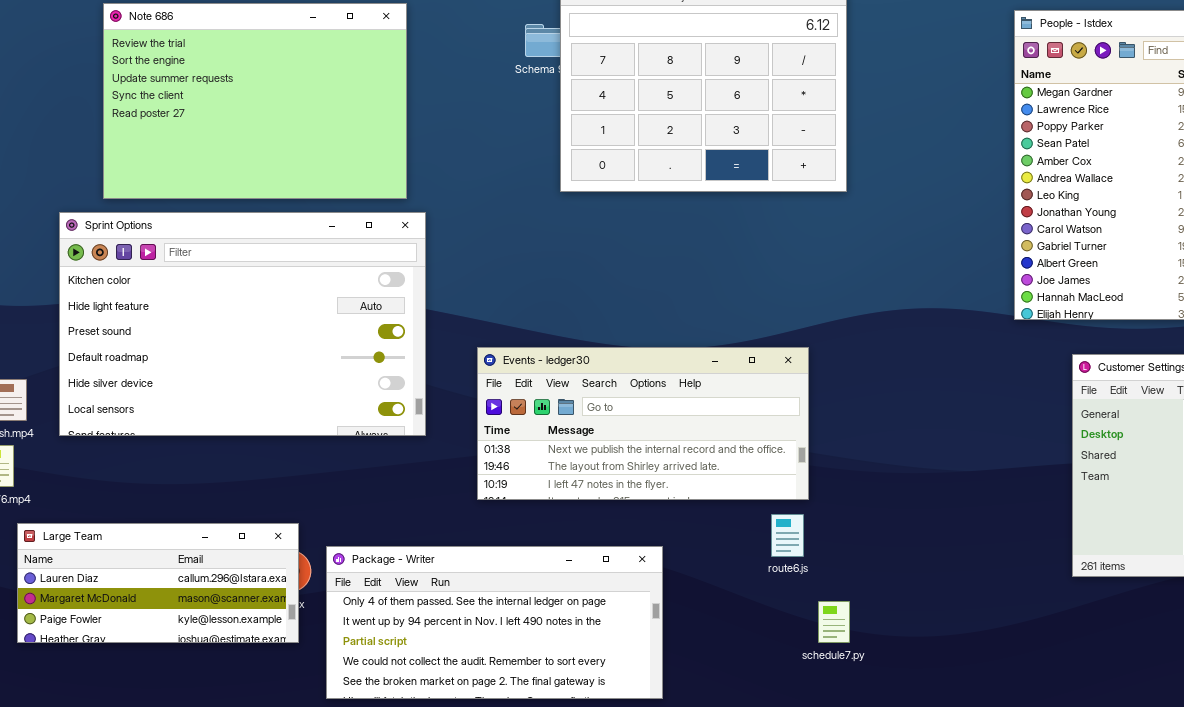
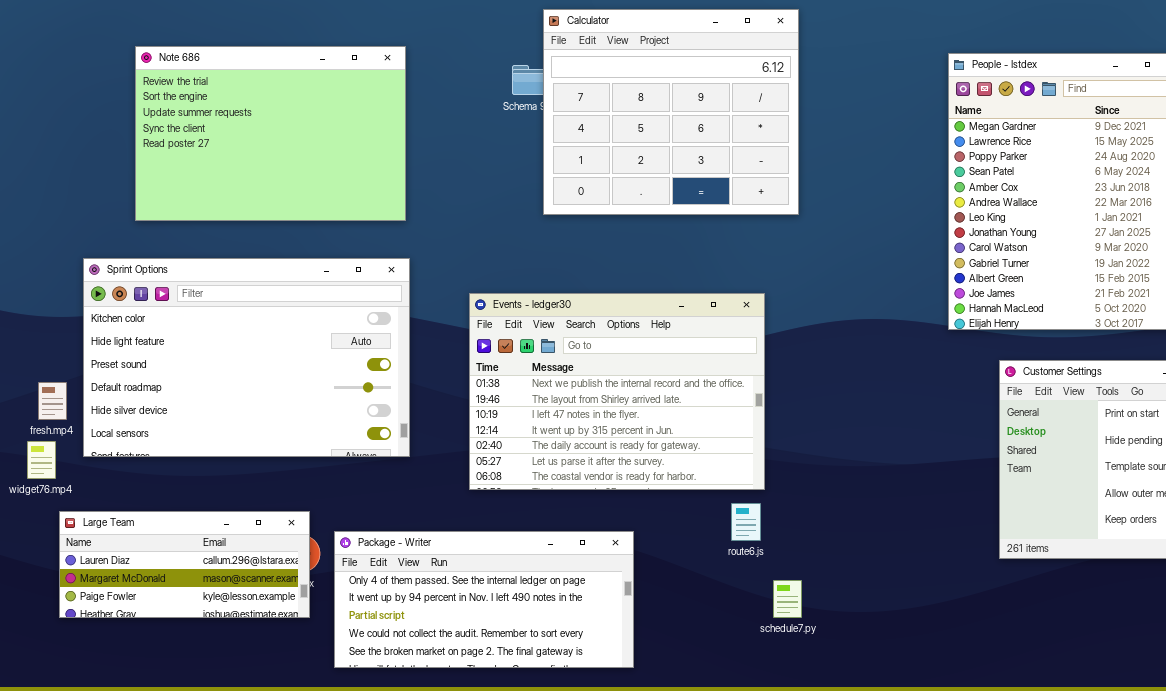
Sprint Options: [59,212,426,436] -> [83,258,410,457], moved
Events - ledger30: [477,347,809,500] -> [469,293,765,490], resized

